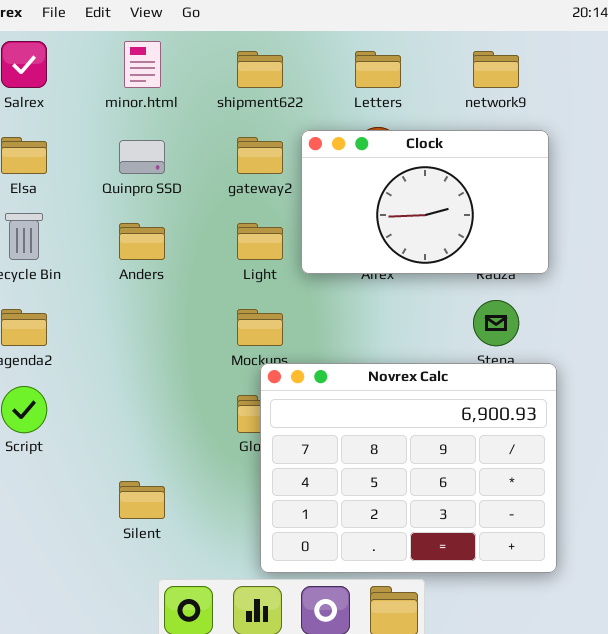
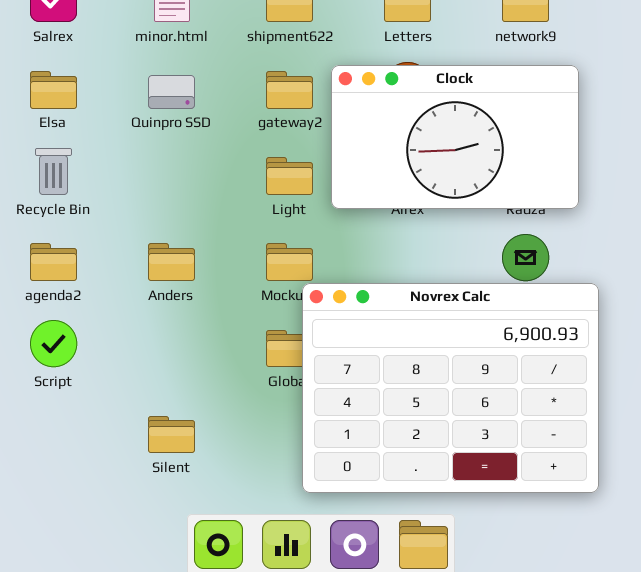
Anders: [119,223,165,260] -> [148,243,195,281], moved
Novrex Calc: [260,363,557,573] -> [302,283,599,493], moved

